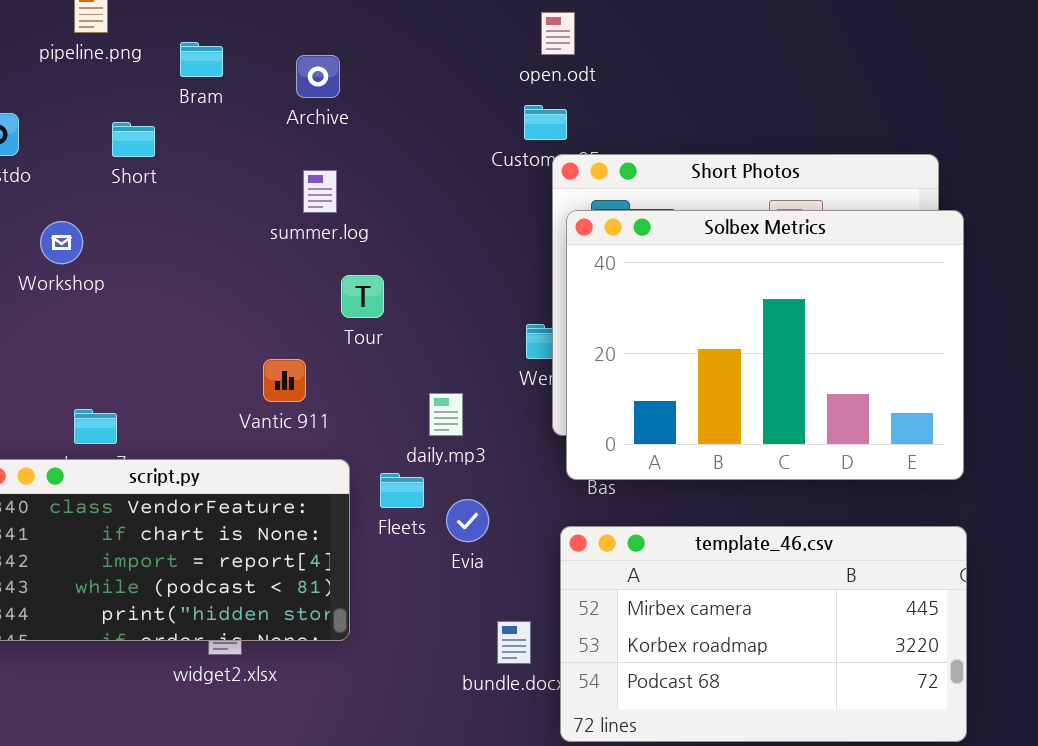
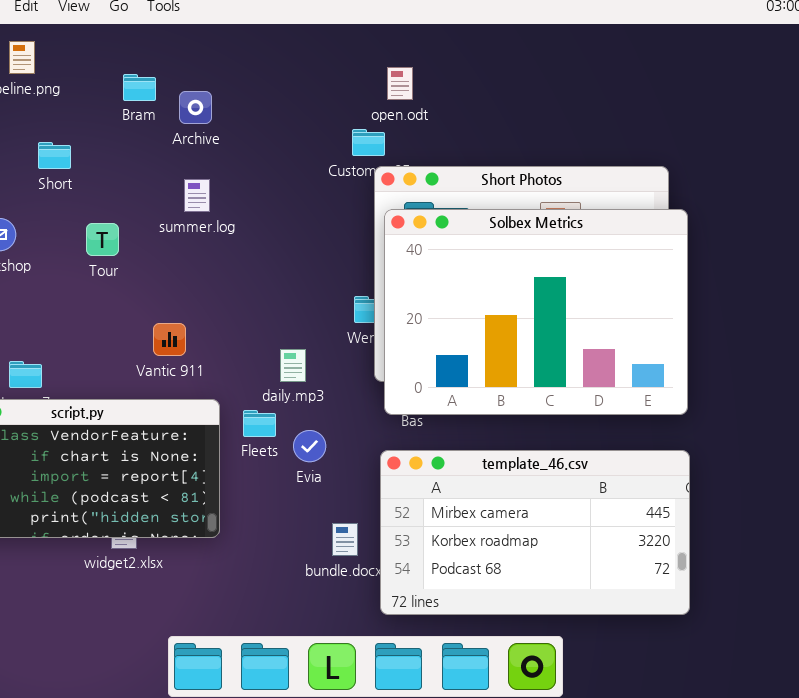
open.odt: [541,12,575,55] -> [387,67,413,100], moved
Bram: [180,42,223,77] -> [123,74,156,101], moved
Tour: [341,275,384,318] -> [86,223,119,256], moved

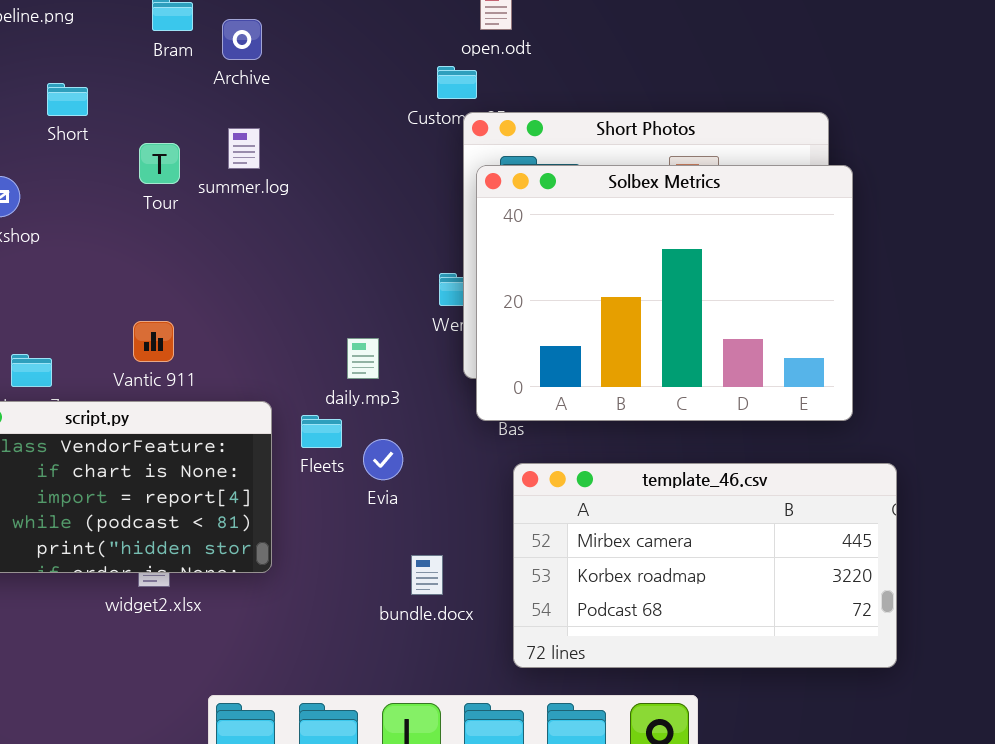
Tour: [86,223,119,256] -> [139,143,180,184], moved
Vantic 911: [153,323,186,356] -> [133,321,174,362], moved
template_46.csv: [380,450,690,615] -> [513,463,897,668], moved

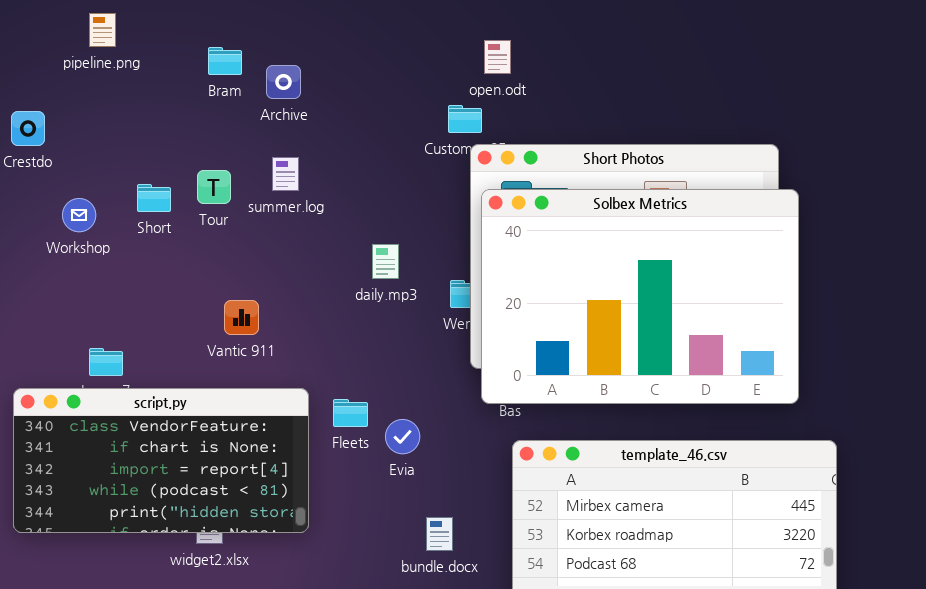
Short: [47,83,88,116] -> [137,184,171,212], moved
Vantic 911: [133,321,174,362] -> [224,300,259,335], moved
daily.mp3: [347,338,379,379] -> [372,244,399,279], moved

